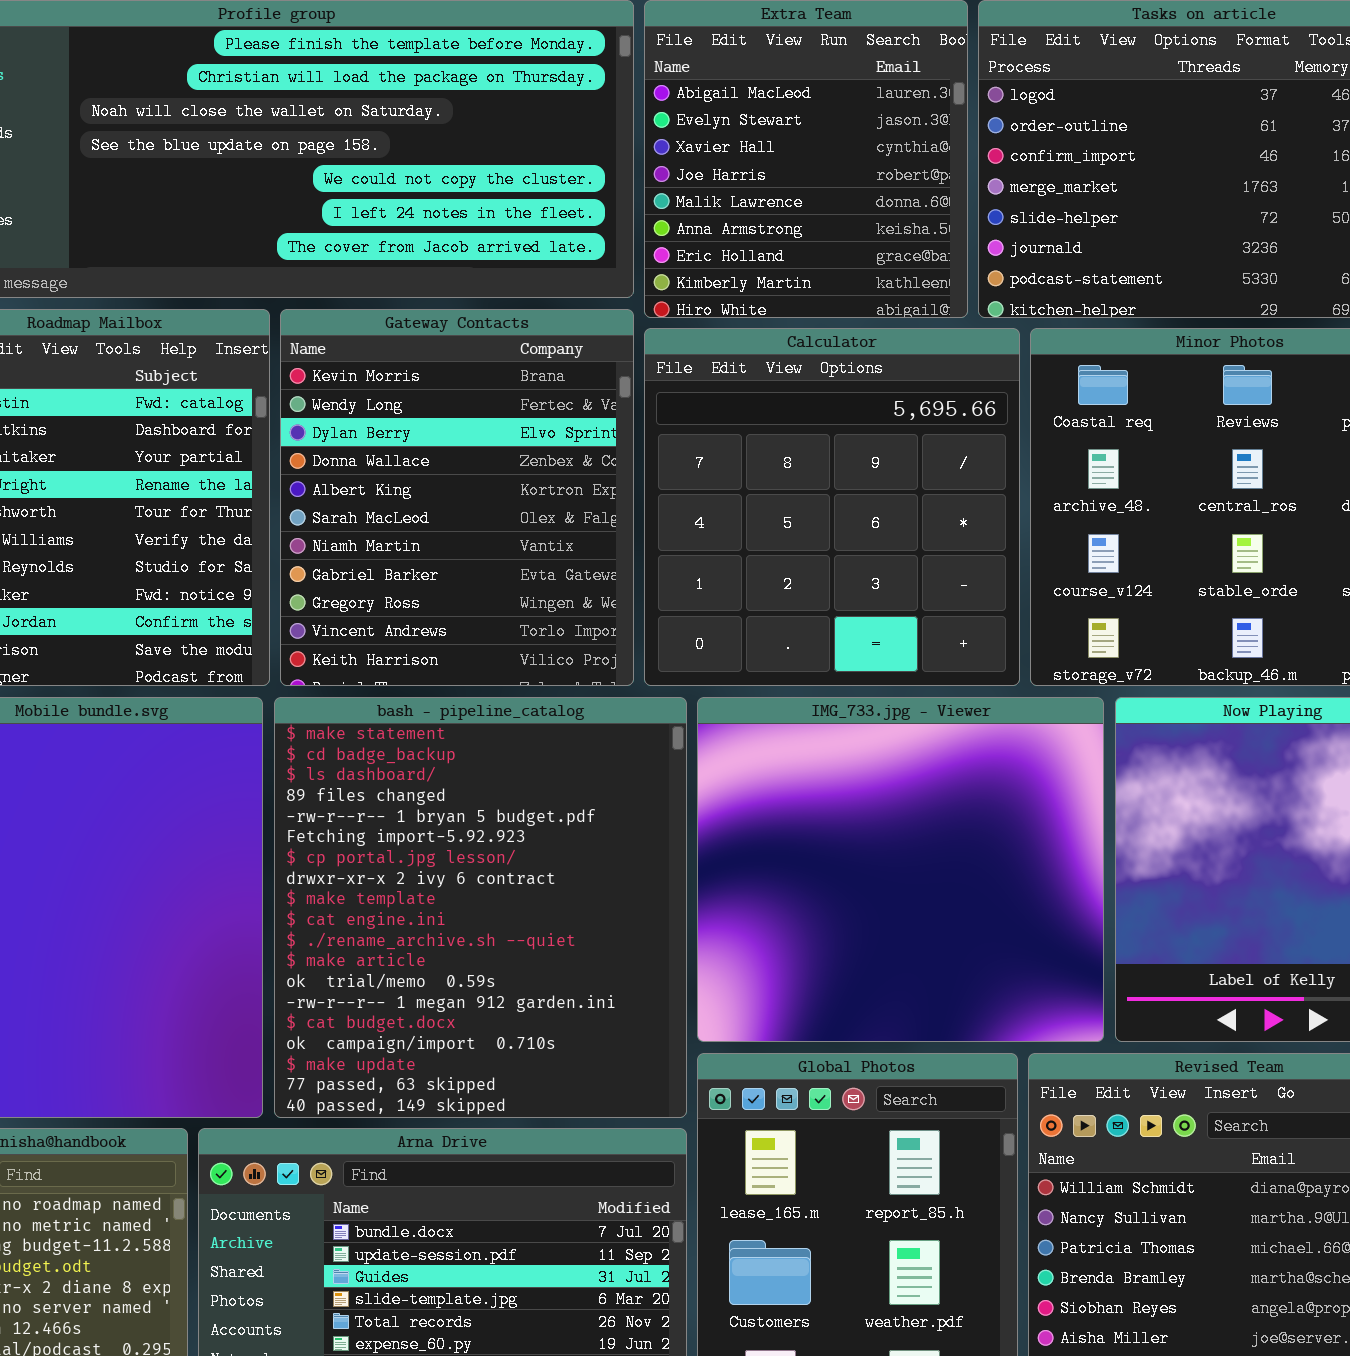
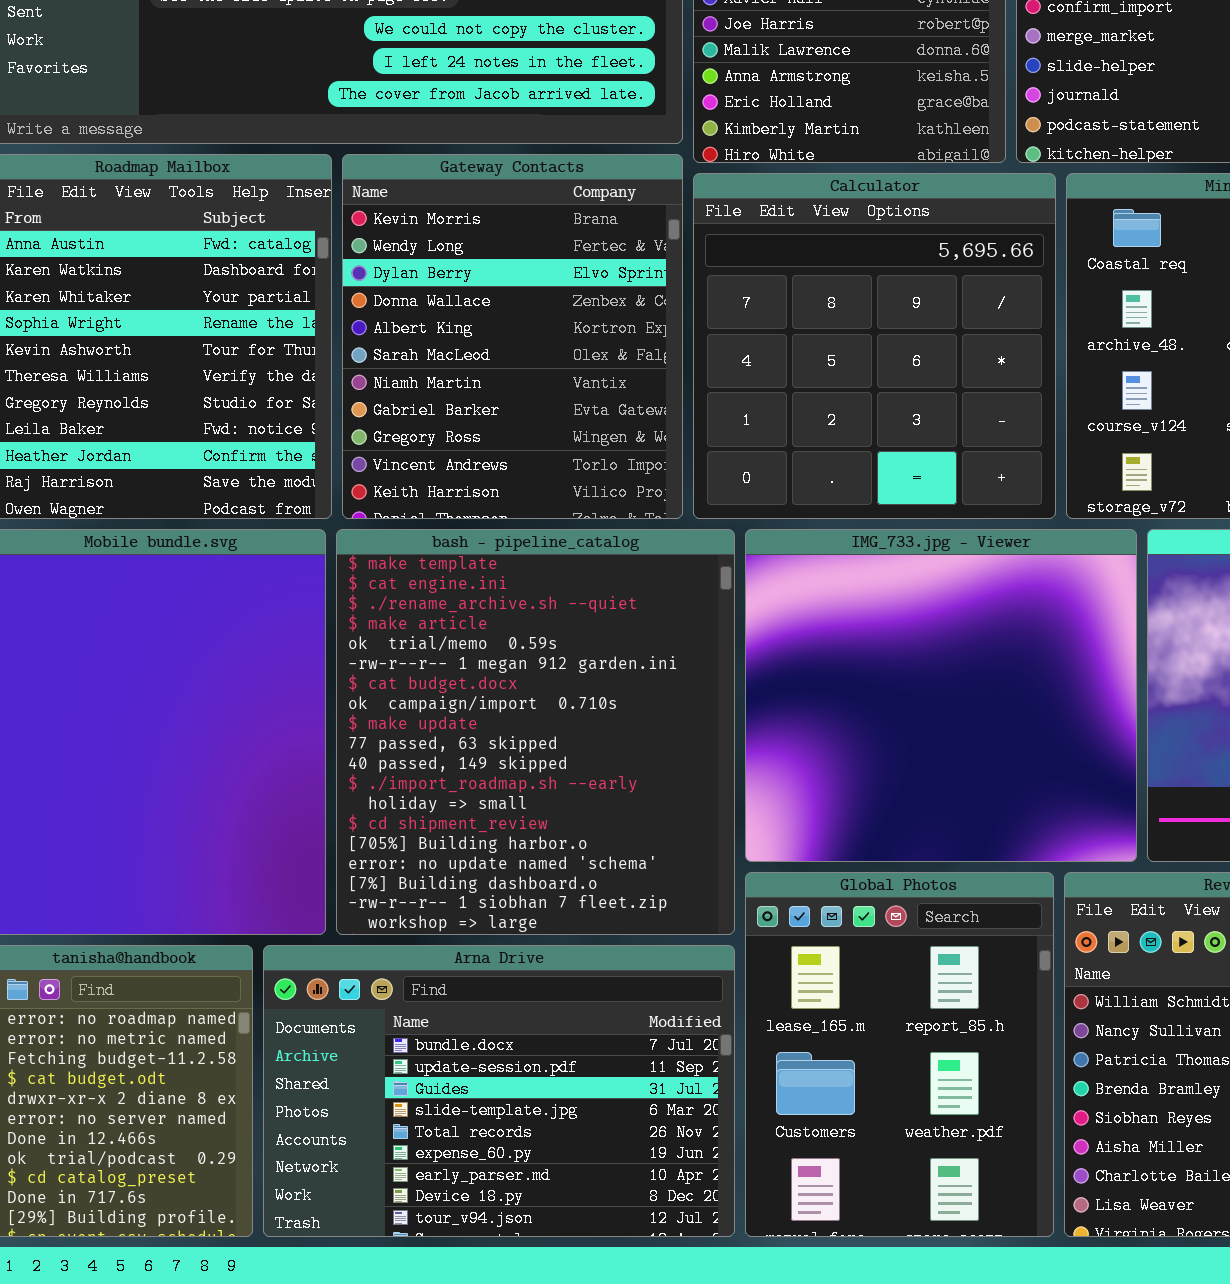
bash - pipeline_catalog: [274,697,687,1118] -> [336,529,735,935], scrolled down 8 rows

